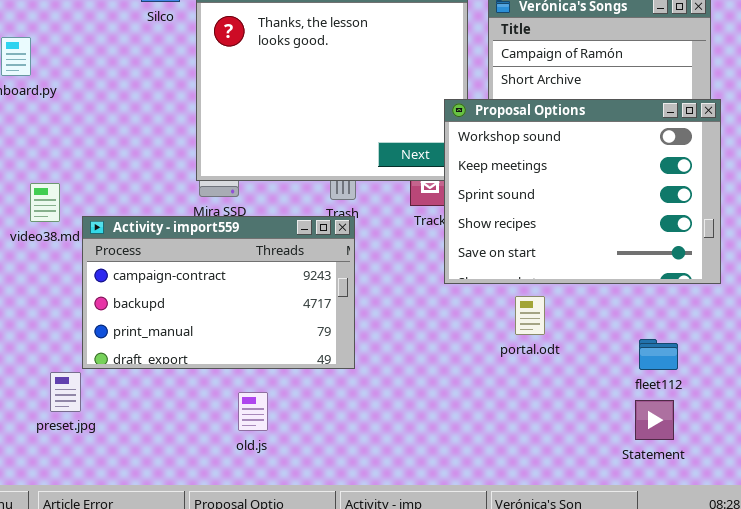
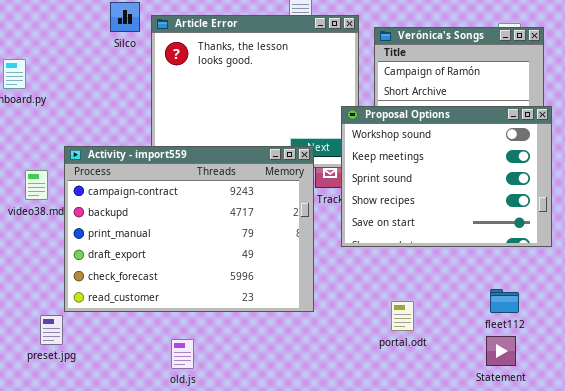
Activity - import559: [82,216,355,369] -> [64,146,314,312], resized
portal.odt: [515,296,545,335] -> [391,301,414,331], moved
old.js: [238,392,268,431] -> [171,339,194,369], moved

